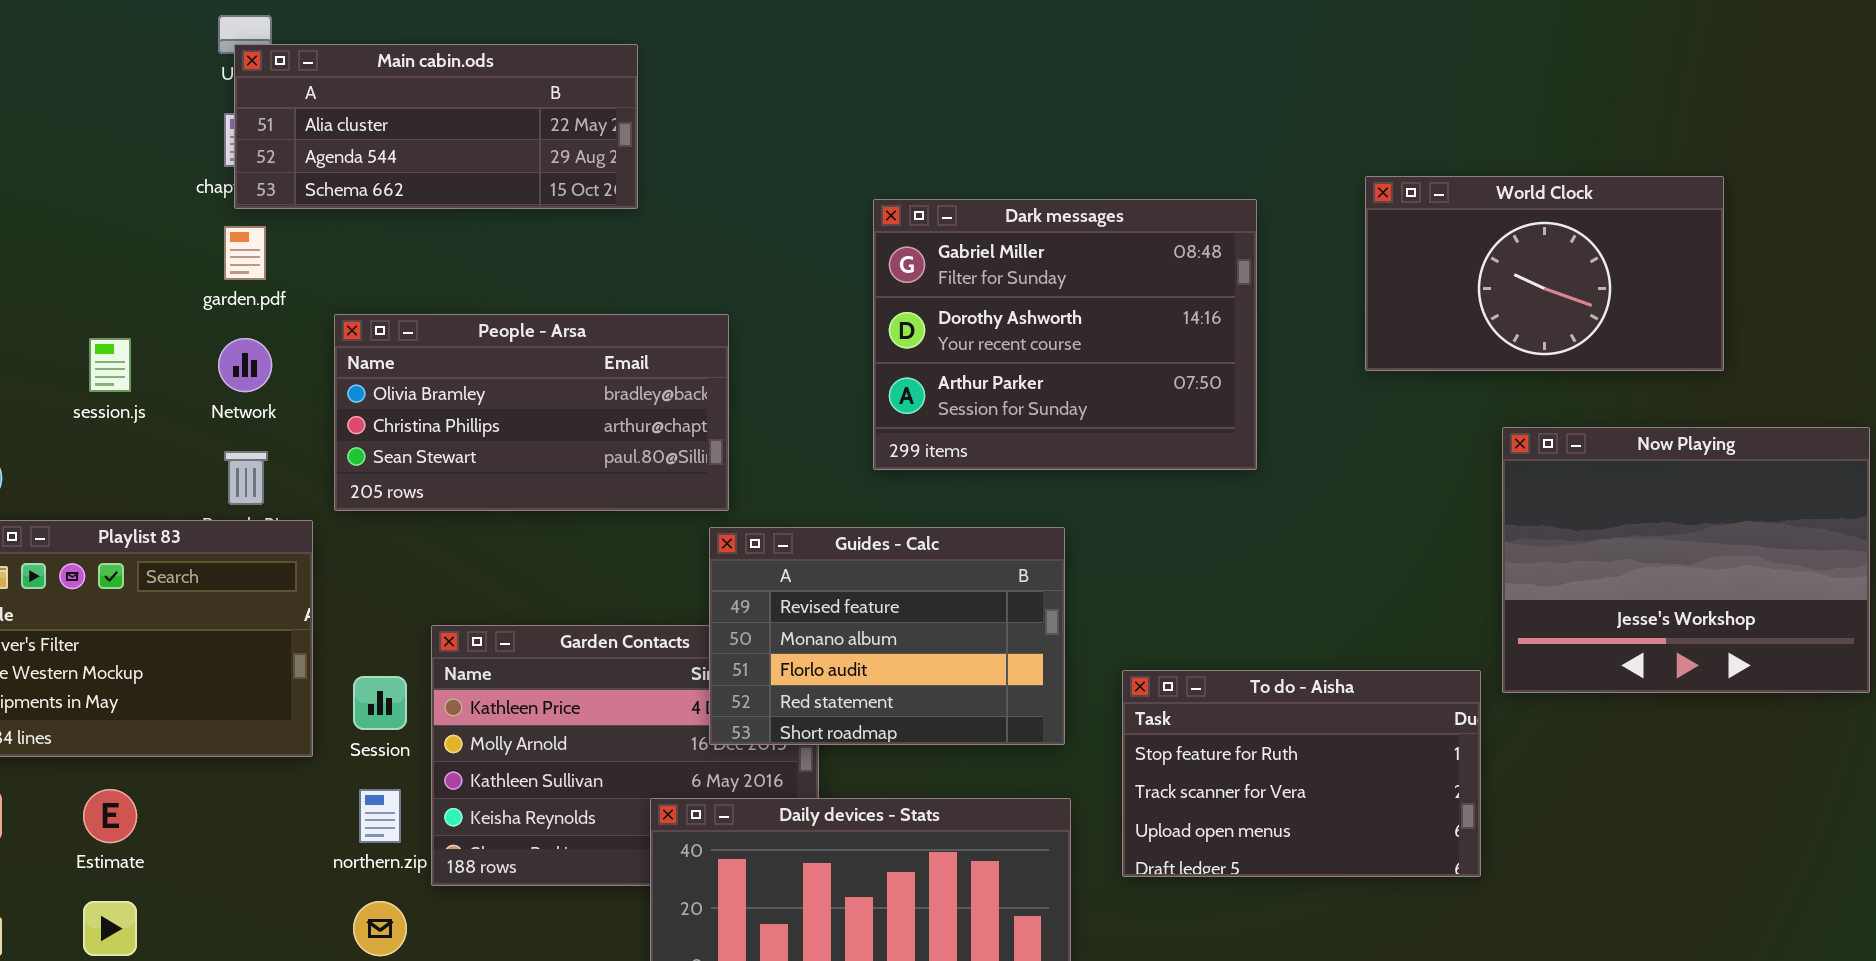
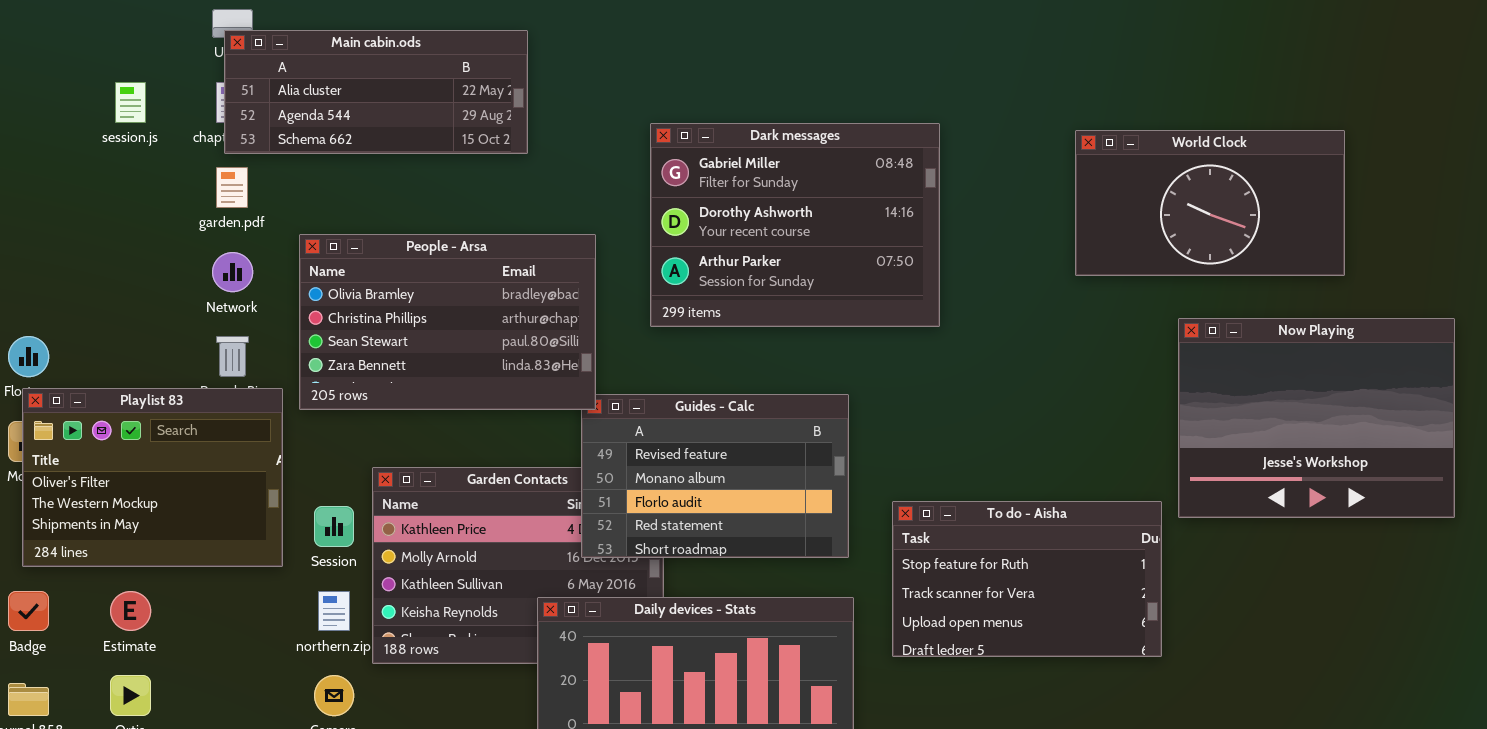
Dark messages: [873,199,1257,470] -> [650,123,940,327], moved
People - Arsa: [334,314,729,511] -> [299,234,596,410], resized
session.js: [89,338,131,392] -> [115,82,146,123], moved

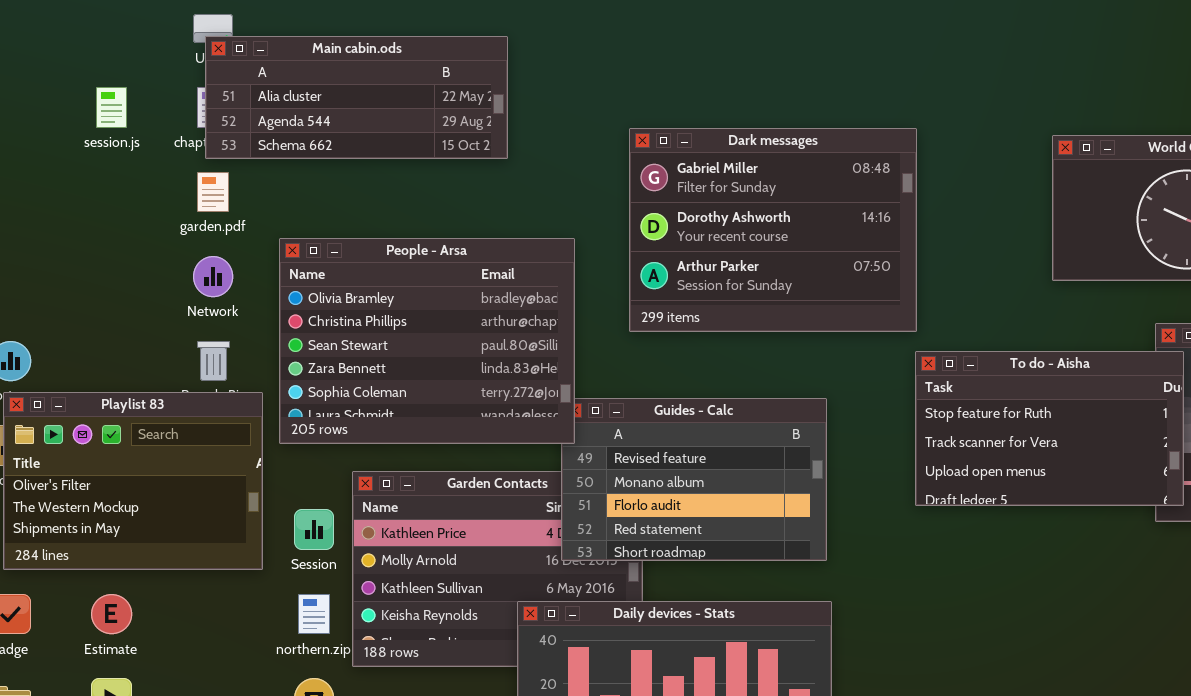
People - Arsa: [299,234,596,410] -> [279,238,575,444], resized
To do - Aisha: [892,501,1162,657] -> [915,351,1184,506], moved

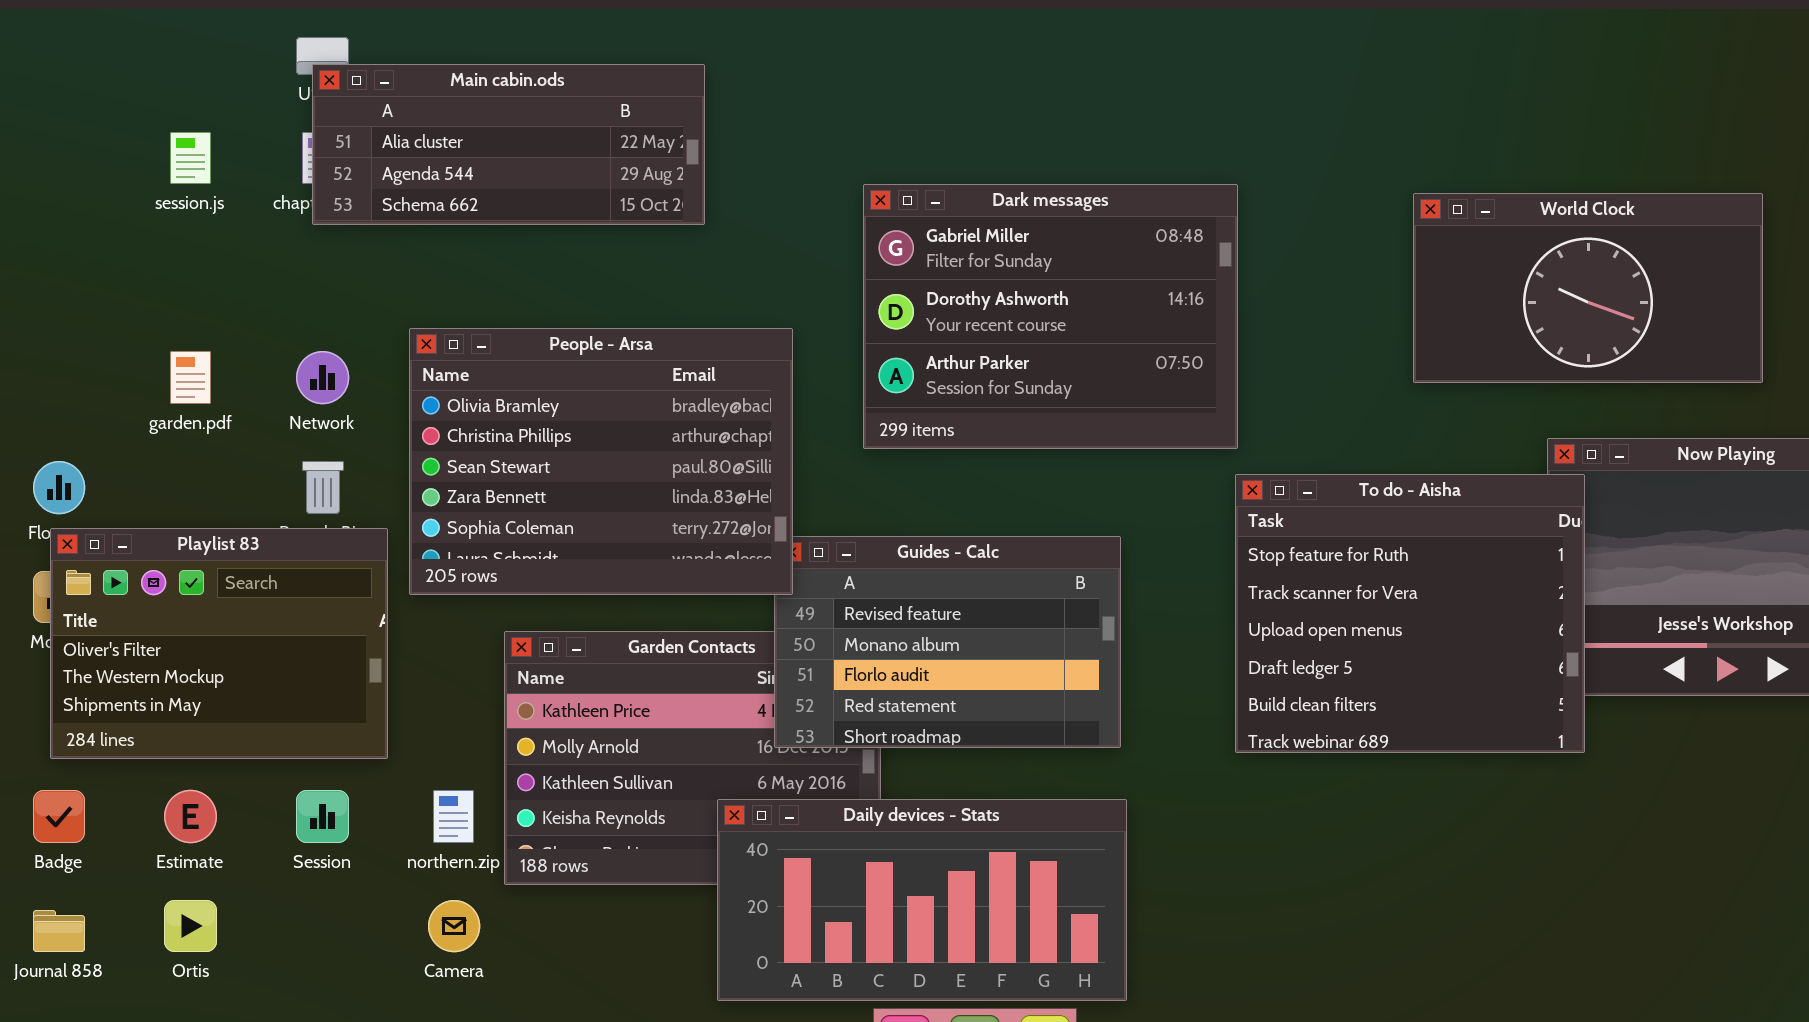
garden.pdf: [197,172,229,212] -> [170,351,211,404], moved
To do - Aisha: [915,351,1184,506] -> [1235,474,1585,753], resized
Session: [294,509,334,550] -> [296,790,349,843], moved

